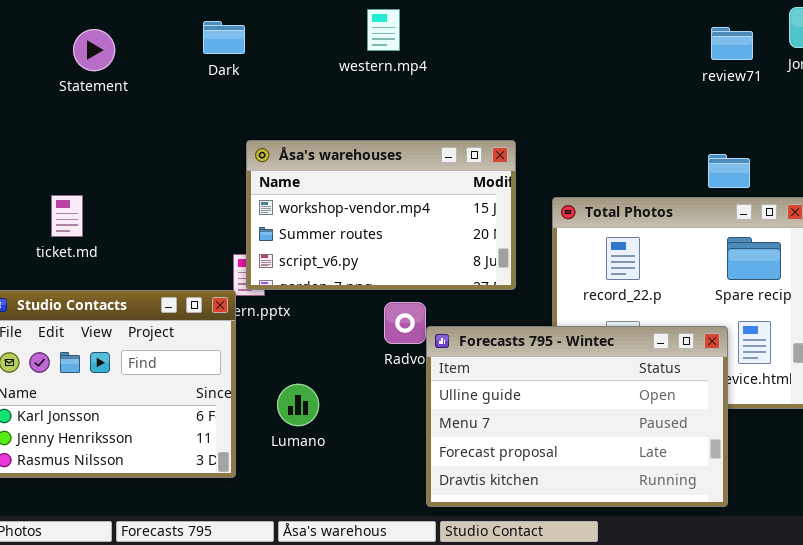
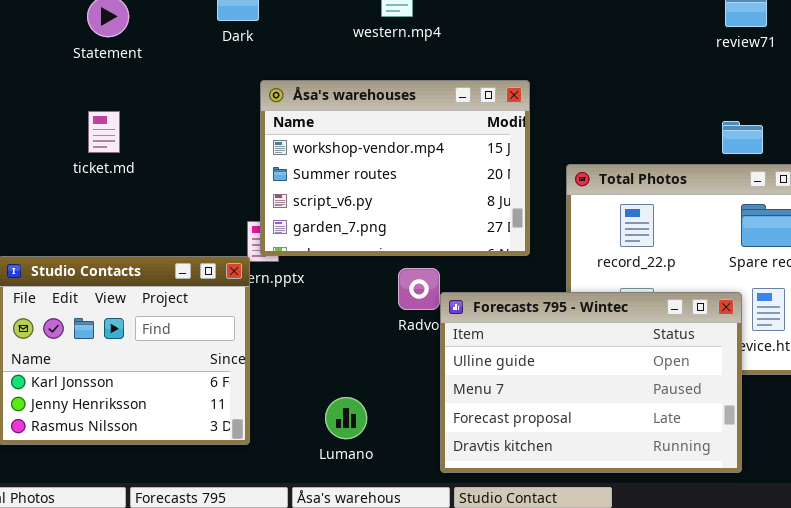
Åsa's warehouses: [246,140,516,290] -> [260,80,530,256], resized
ticket.md: [51,195,83,237] -> [88,111,120,153], moved
Lumano: [277,384,319,426] -> [325,397,367,439], moved

